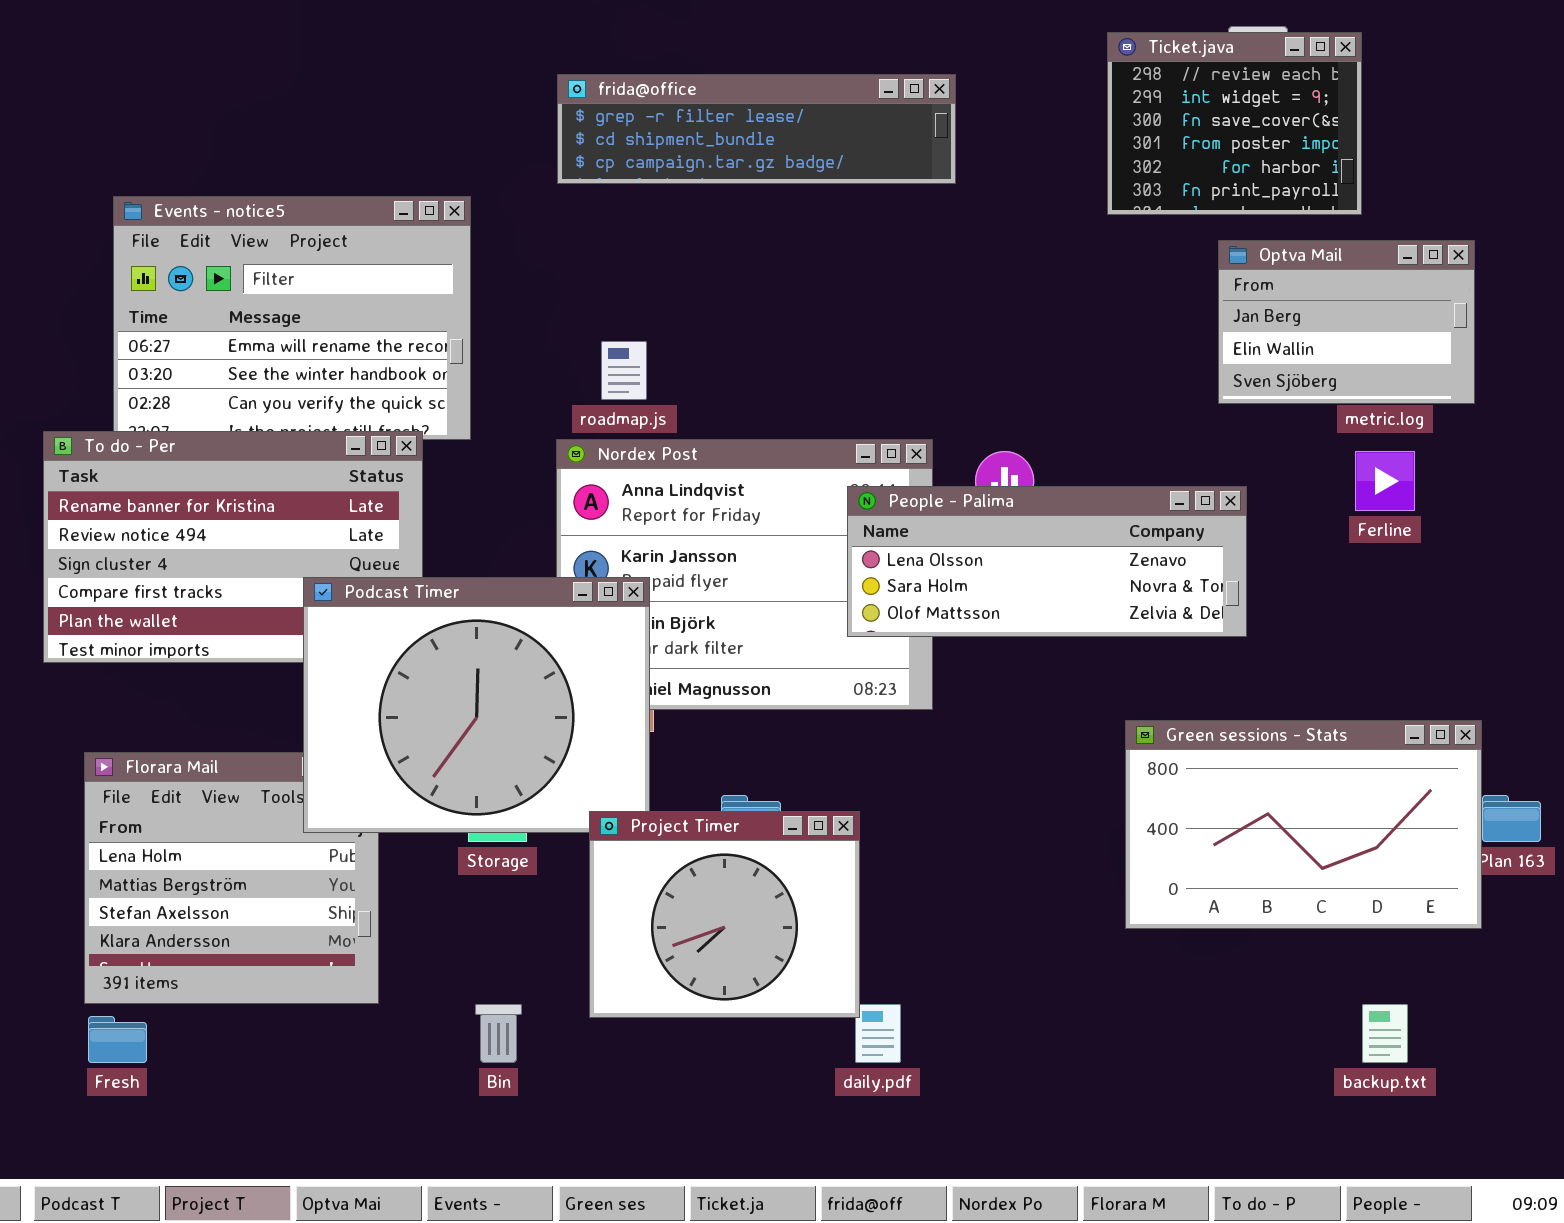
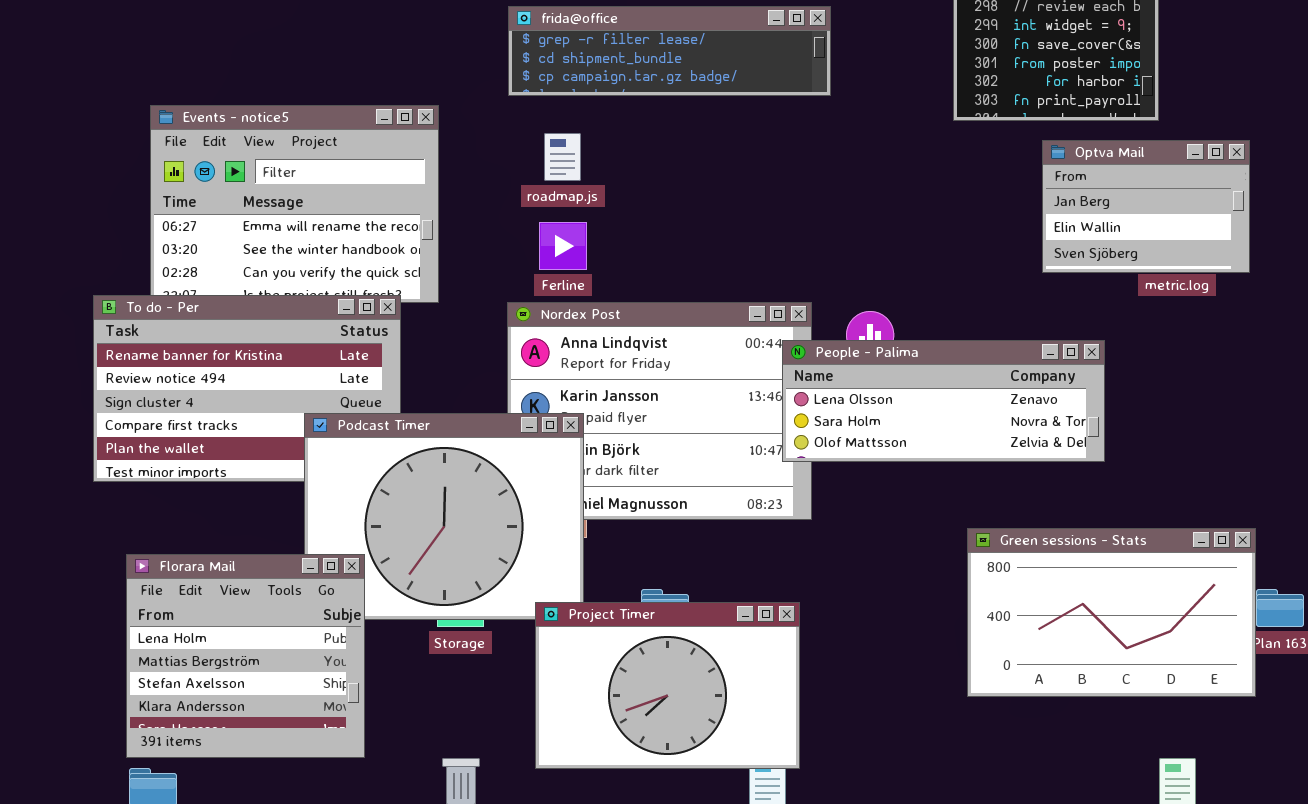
roadmap.js: [601,341,647,400] -> [544,133,581,181], moved
Ferline: [1355,451,1415,511] -> [539,222,587,270], moved
People - Palima: [847,486,1247,637] -> [782,340,1105,462], moved
Florara Mail: [84,752,379,1004] -> [126,554,365,758], raised
Project Timer: [589,811,860,1018] -> [535,602,800,769], resized

